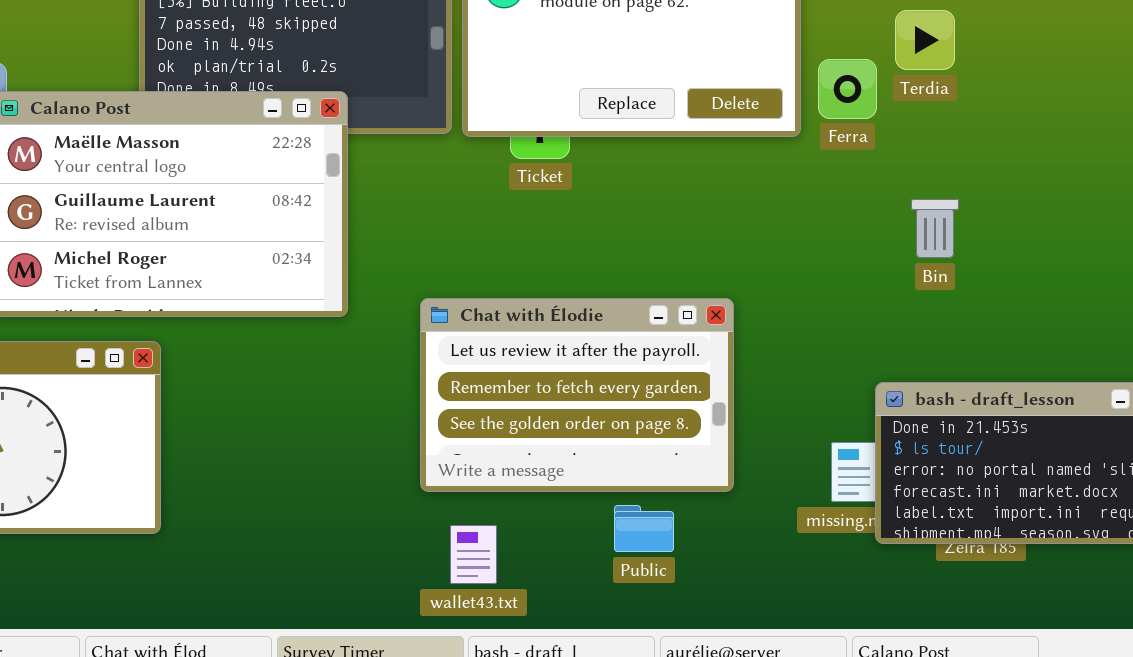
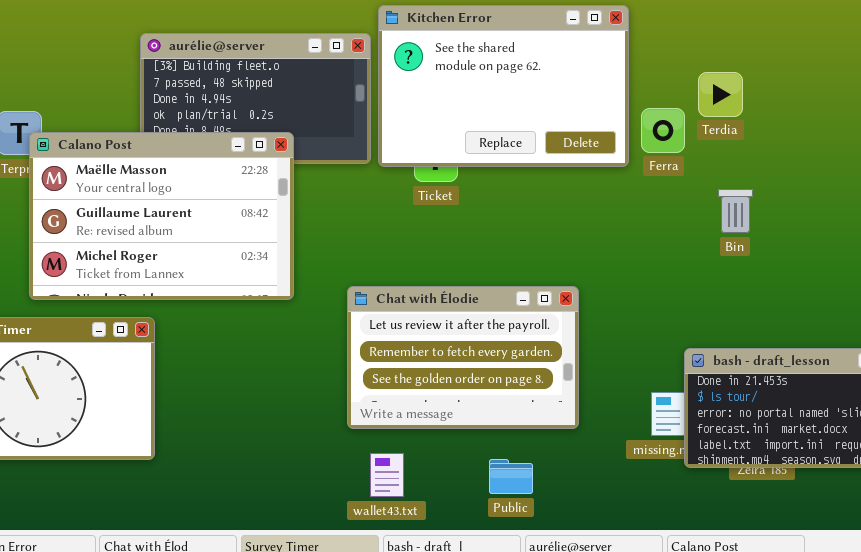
Bin: [911,199,959,258] -> [718,189,753,233], moved
Public: [614,505,674,552] -> [489,459,533,494], moved

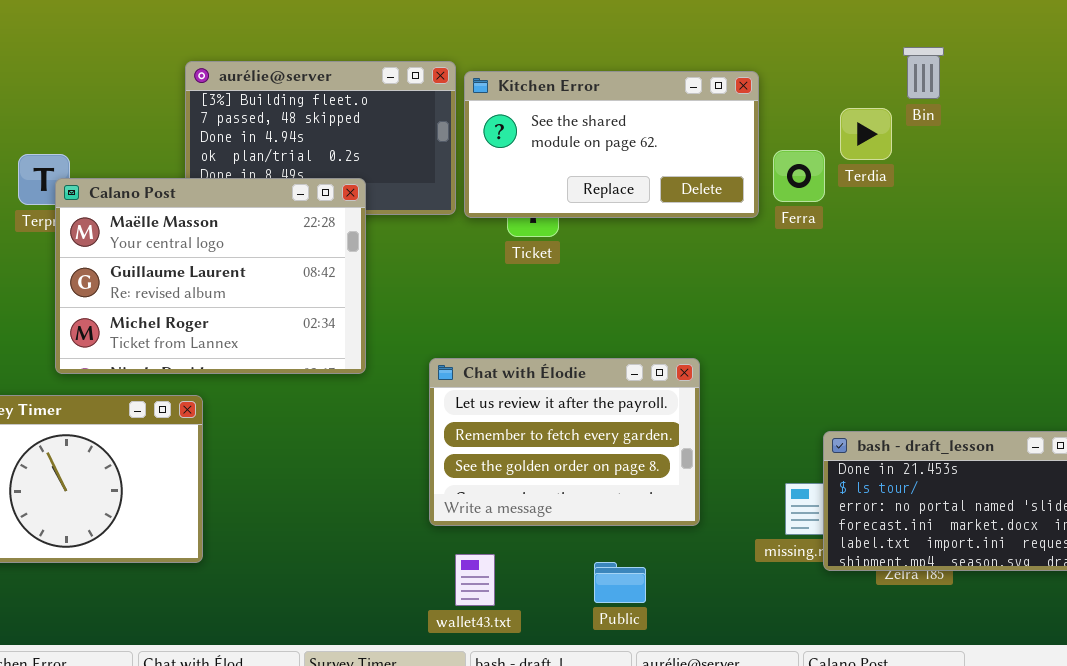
Kitchen Error: [378,5,629,167] -> [464,71,759,218], resized
Bin: [718,189,753,233] -> [903,47,944,99], moved

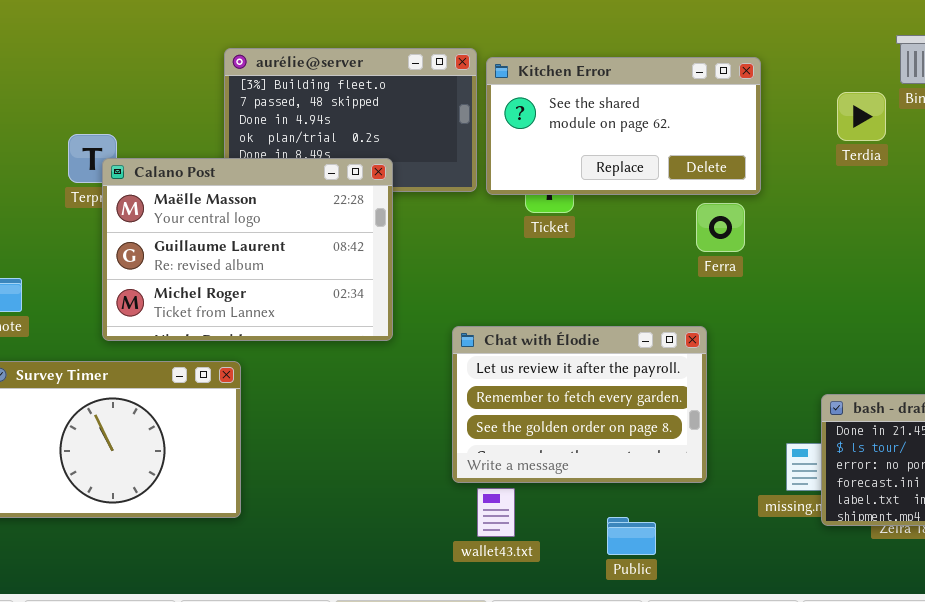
Ferra: [773,150,825,202] -> [696,203,745,252], moved
wallet43.txt: [455,554,495,606] -> [477,488,515,537], moved

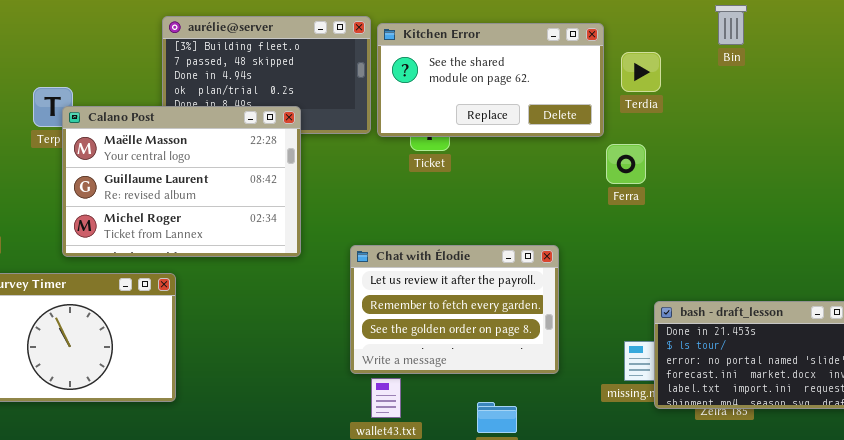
Terdia: [837,92,886,141] -> [621,52,661,92], moved
Ferra: [696,203,745,252] -> [606,144,646,184], moved

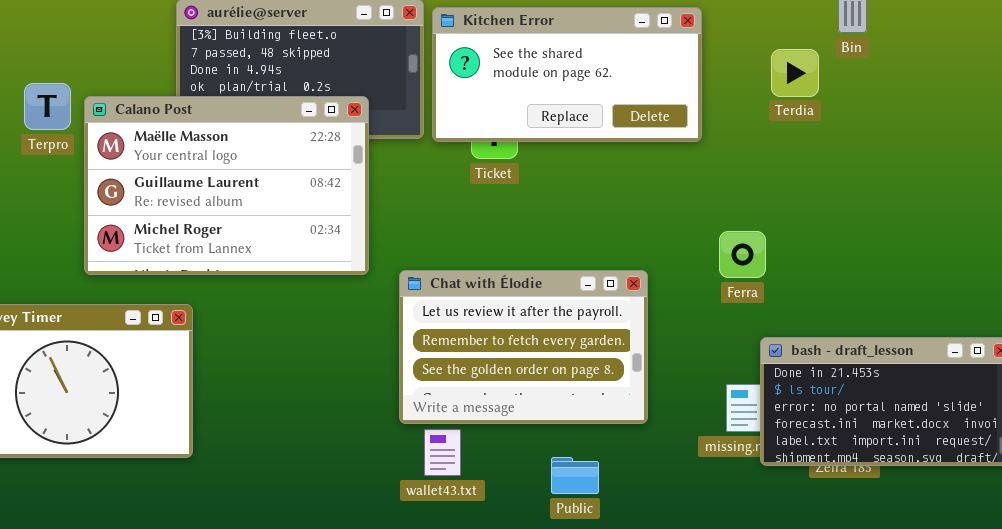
Terdia: [621,52,661,92] -> [771,49,819,97], moved
Calano Post: [62,106,301,257] -> [84,96,369,275], moved
Ferra: [606,144,646,184] -> [719,231,766,278], moved

